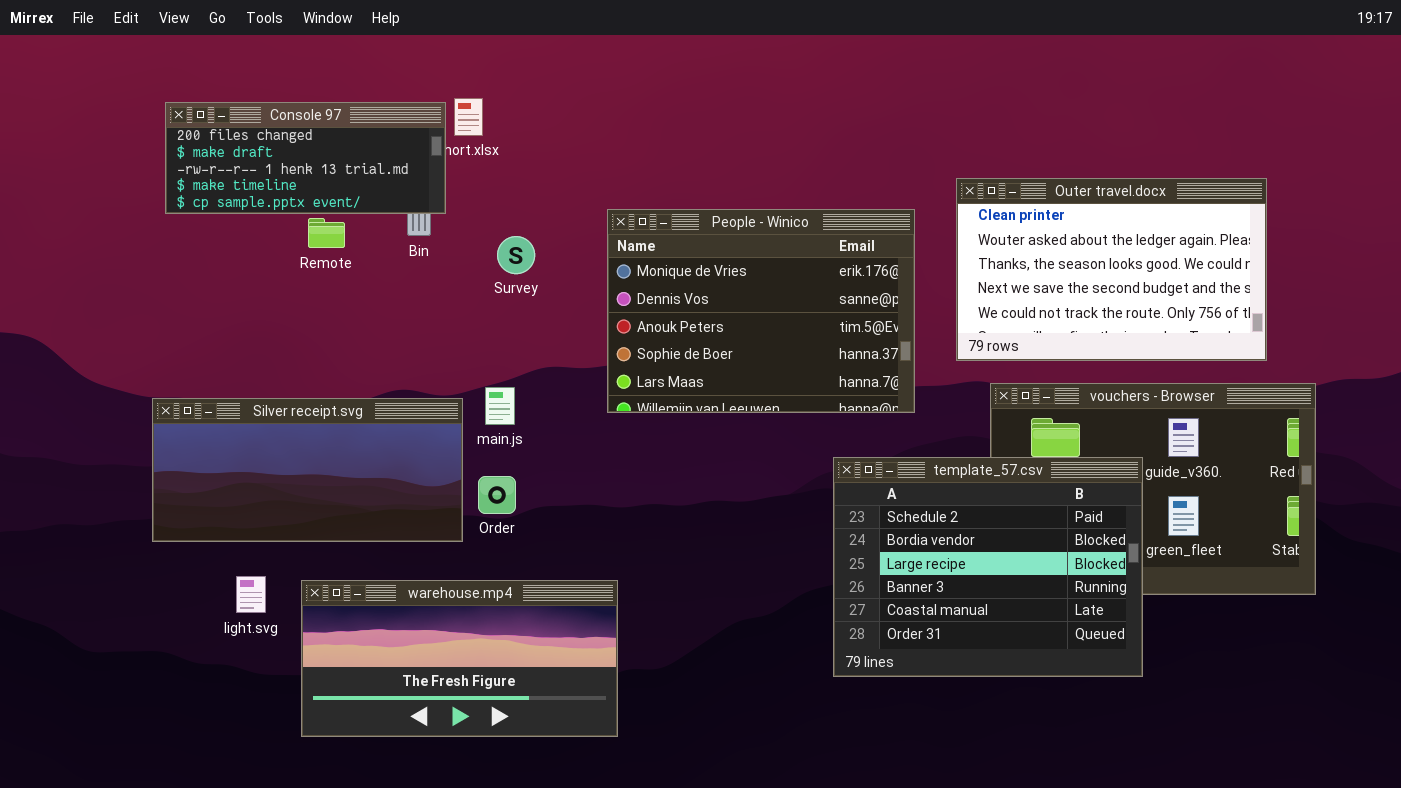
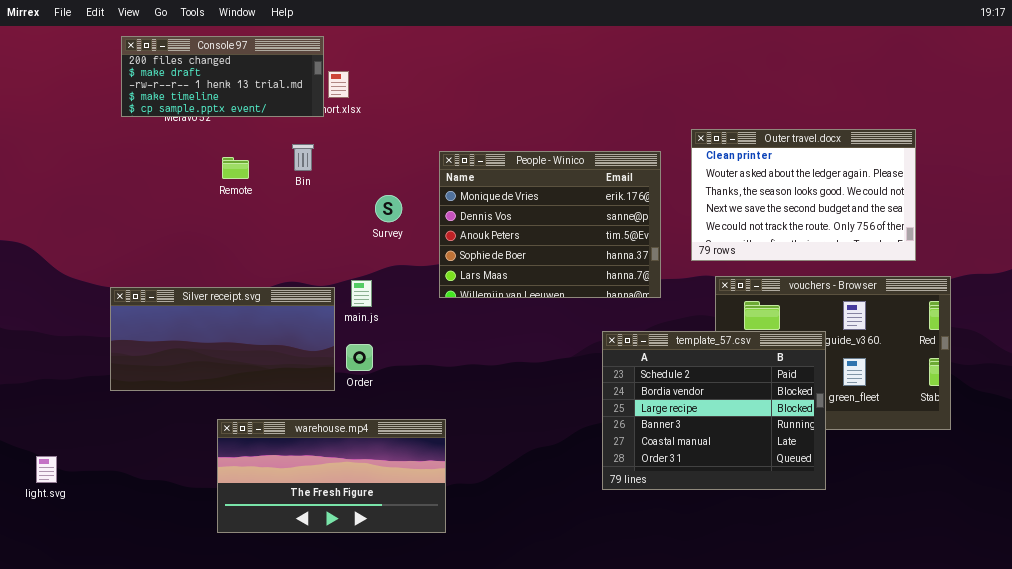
Console 97: [165,102,446,214] -> [121,36,324,117], moved
Survey: [497,236,535,274] -> [375,195,402,222], moved
light.svg: [236,576,266,613] -> [36,456,57,483], moved

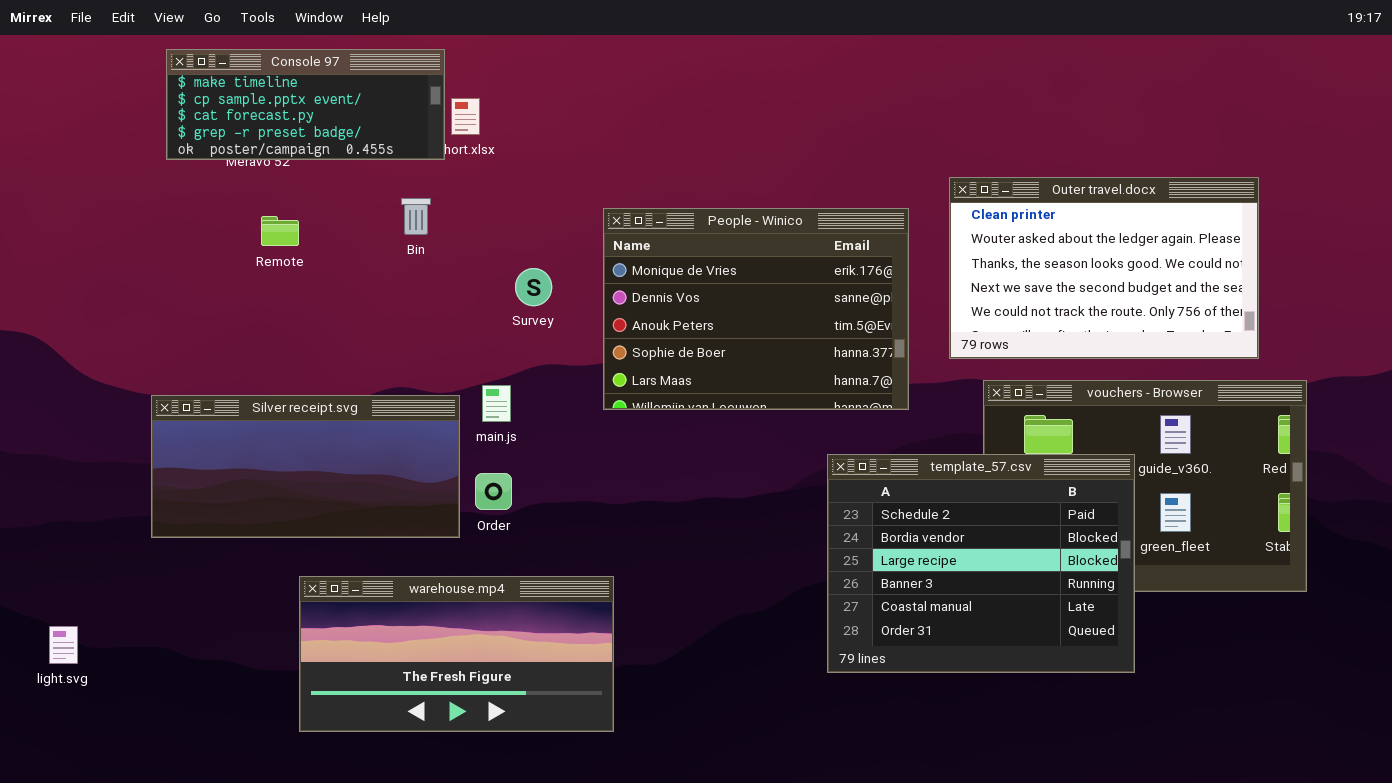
Console 97: [121,36,324,117] -> [166,49,445,160], scrolled down 3 rows
Remote: [222,157,249,179] -> [261,216,299,246], moved

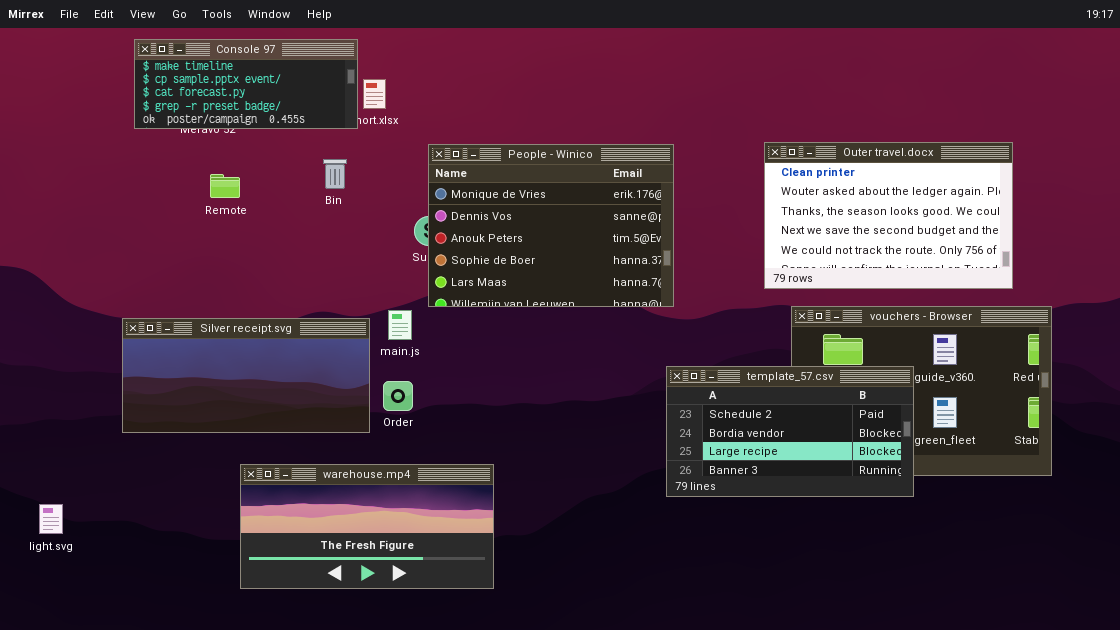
People - Winico: [603,208,909,410] -> [428,144,674,307], moved
template_57.csv: [827,454,1135,673] -> [666,366,914,497], resized

